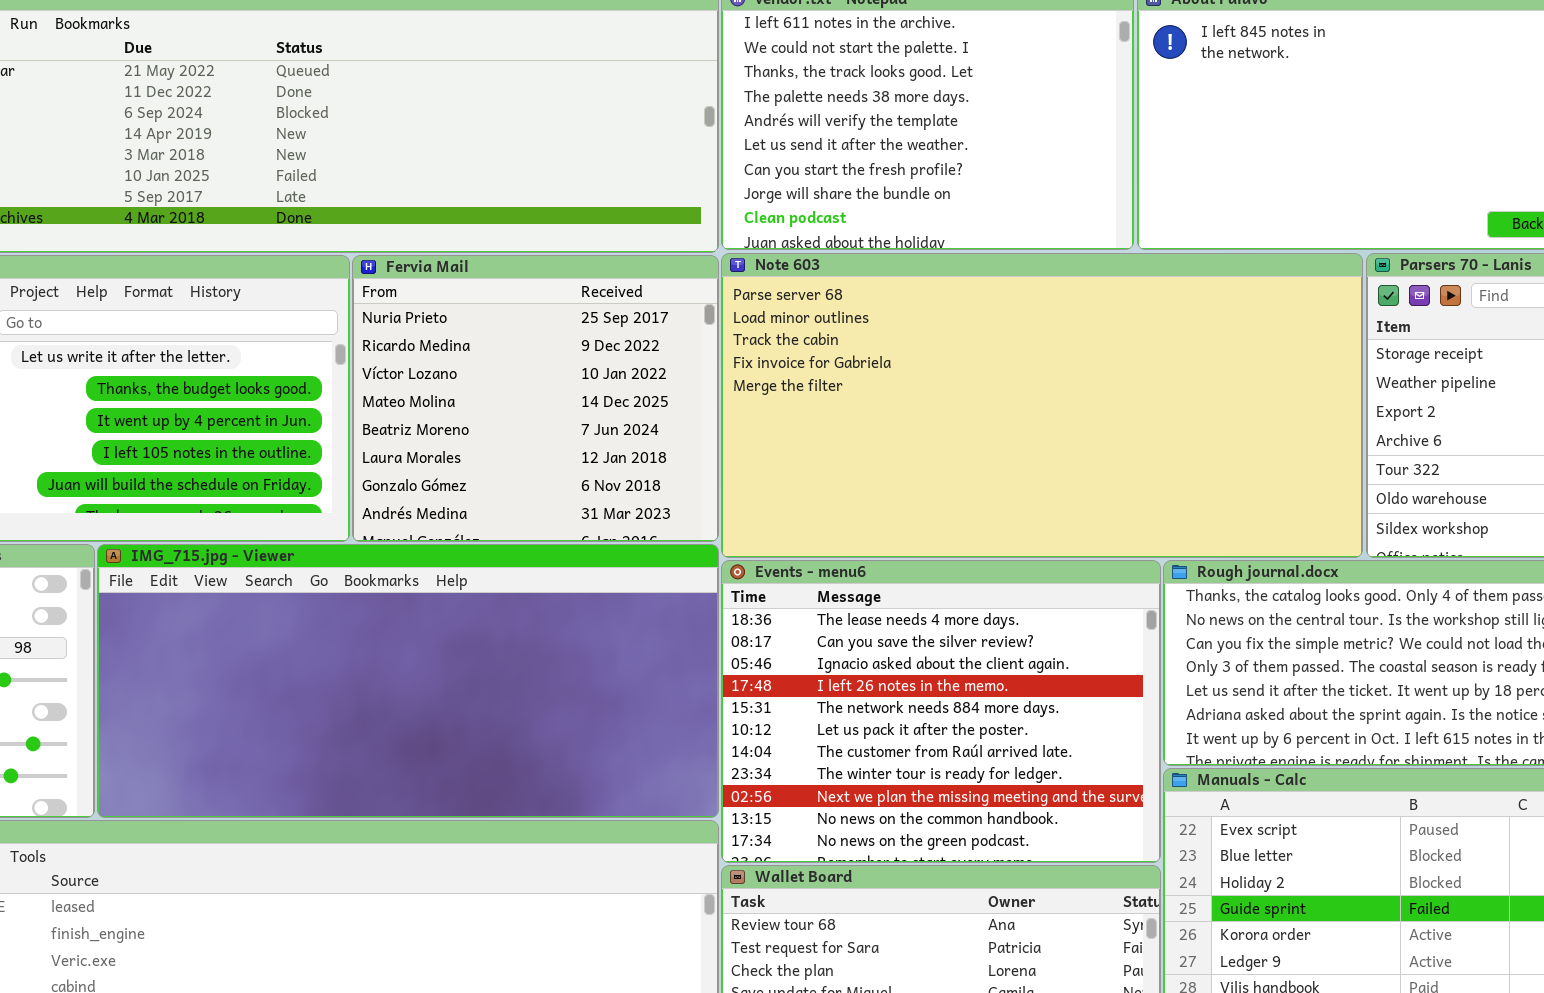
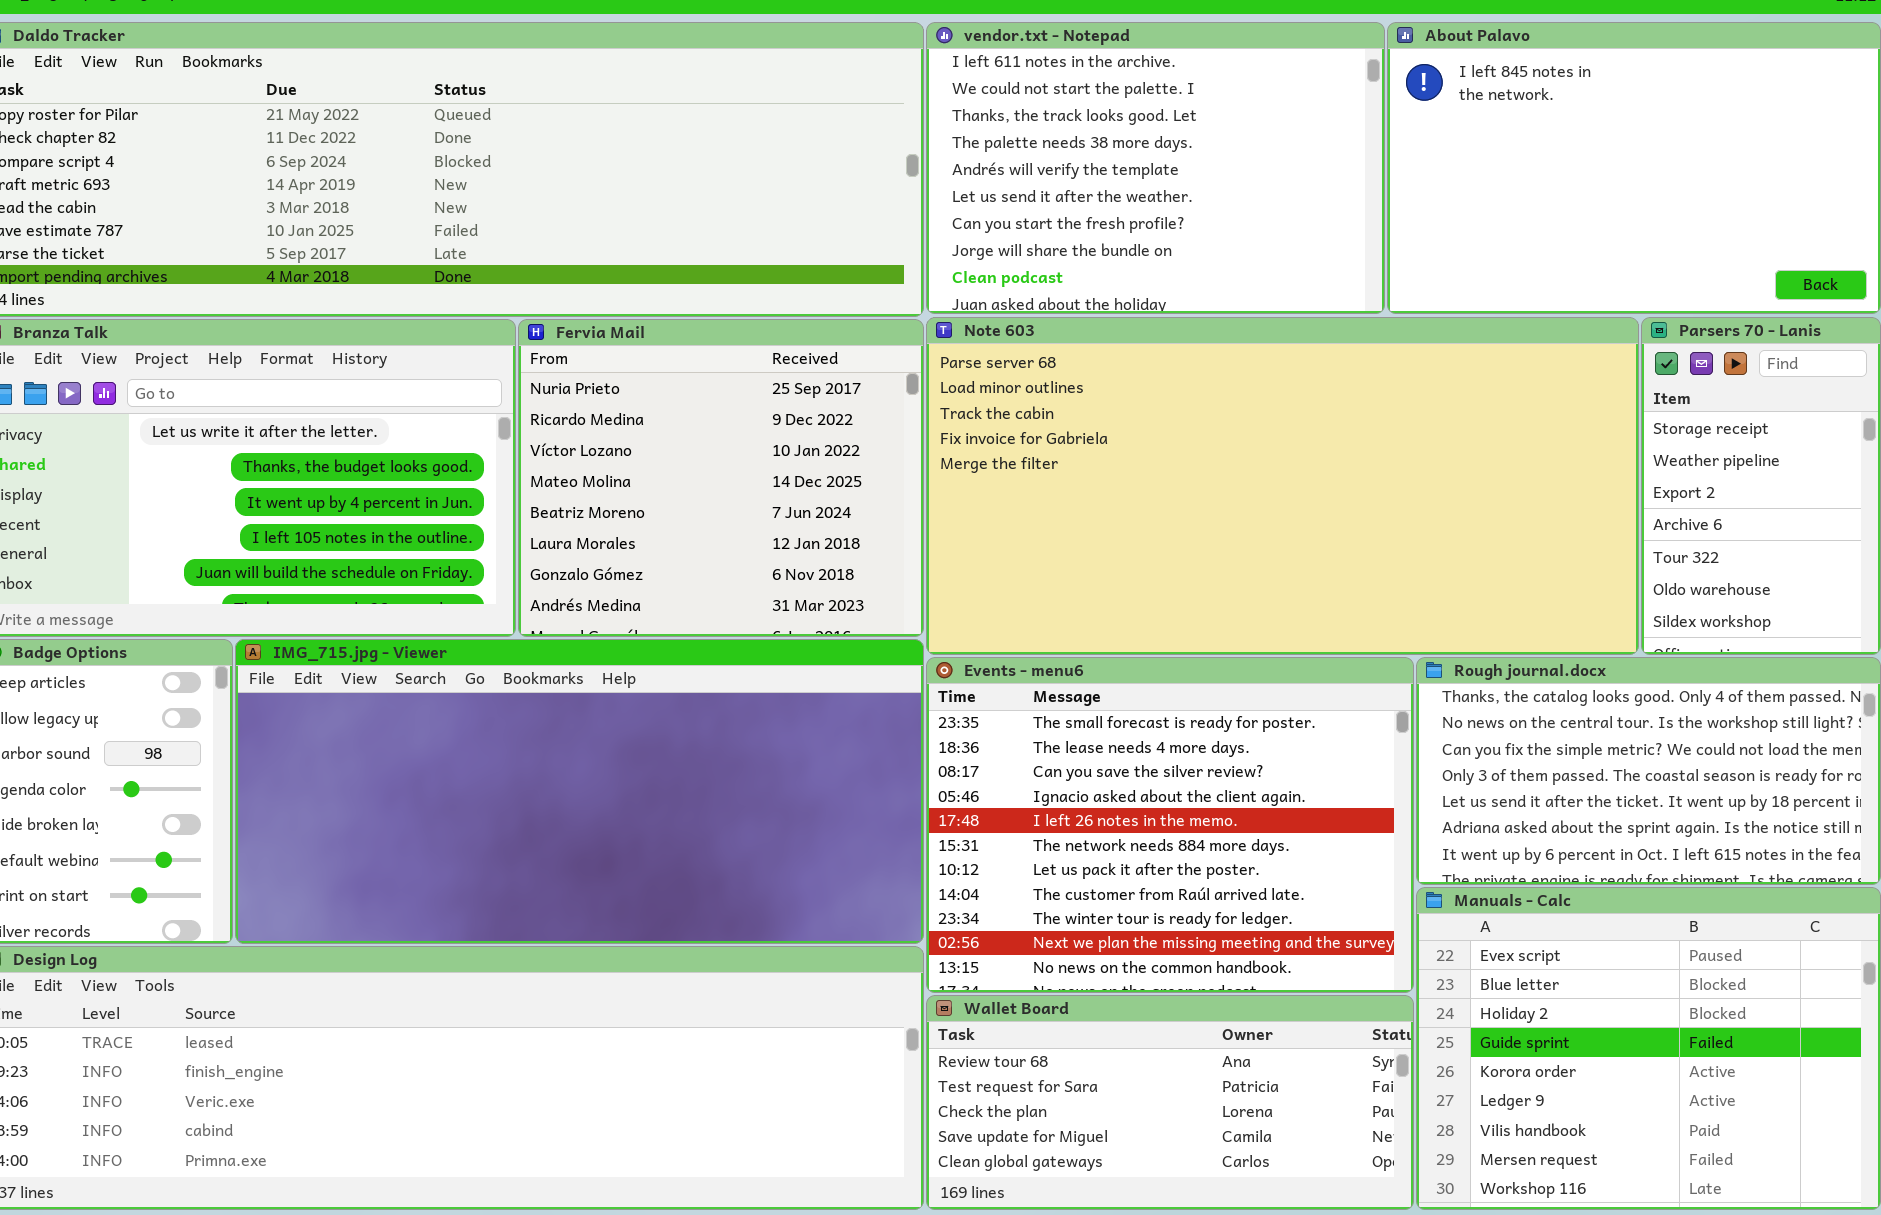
Events - menu6: [721,560,1161,863] -> [926,657,1414,993], scrolled up 1 row

